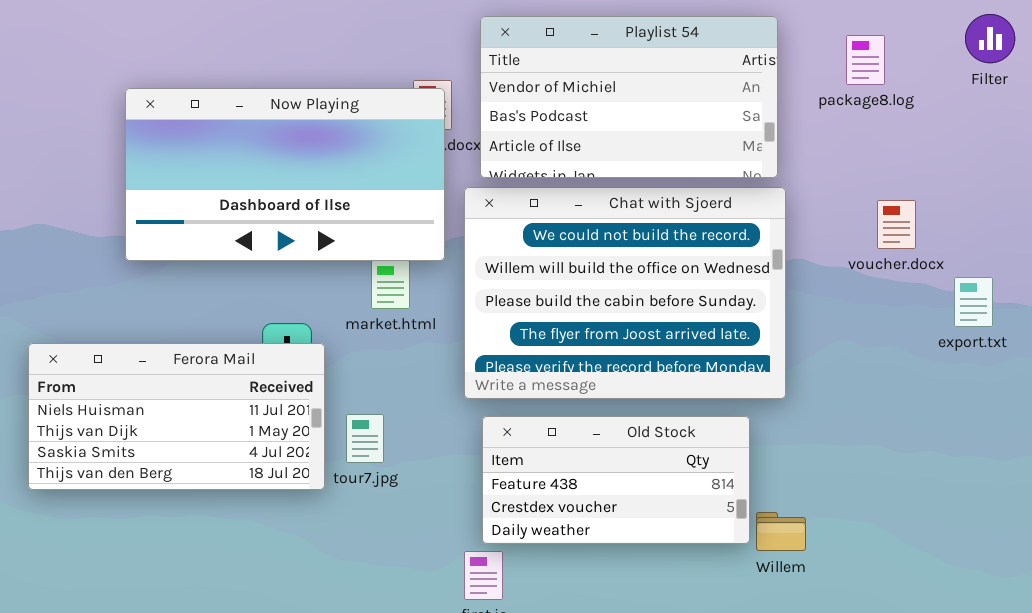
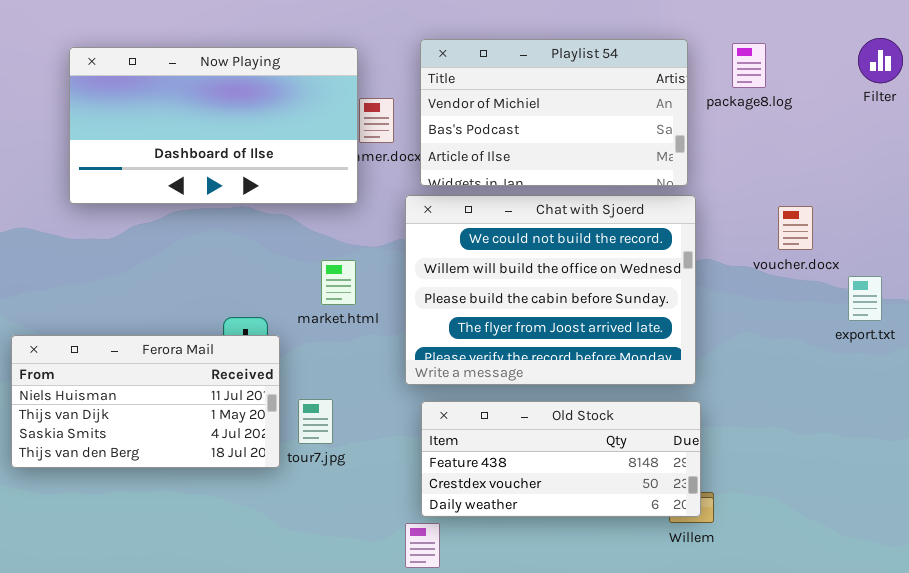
package8.log: [846,35,885,85] -> [732,43,766,88], moved
Now Playing: [125,88,445,261] -> [69,47,358,204], moved
Old Stock: [482,416,750,544] -> [421,401,701,517], resized

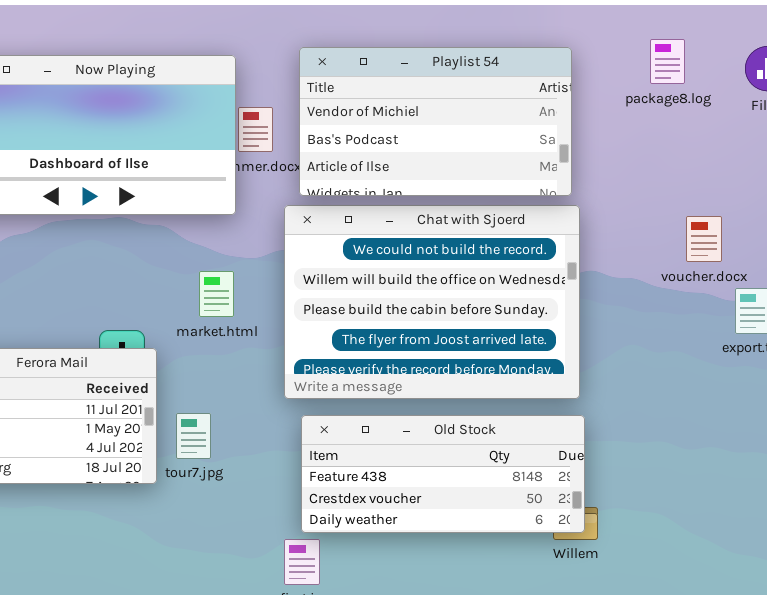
package8.log: [732,43,766,88] -> [650,39,685,84], moved
voucher.docx: [778,206,813,250] -> [686,216,722,262], moved

